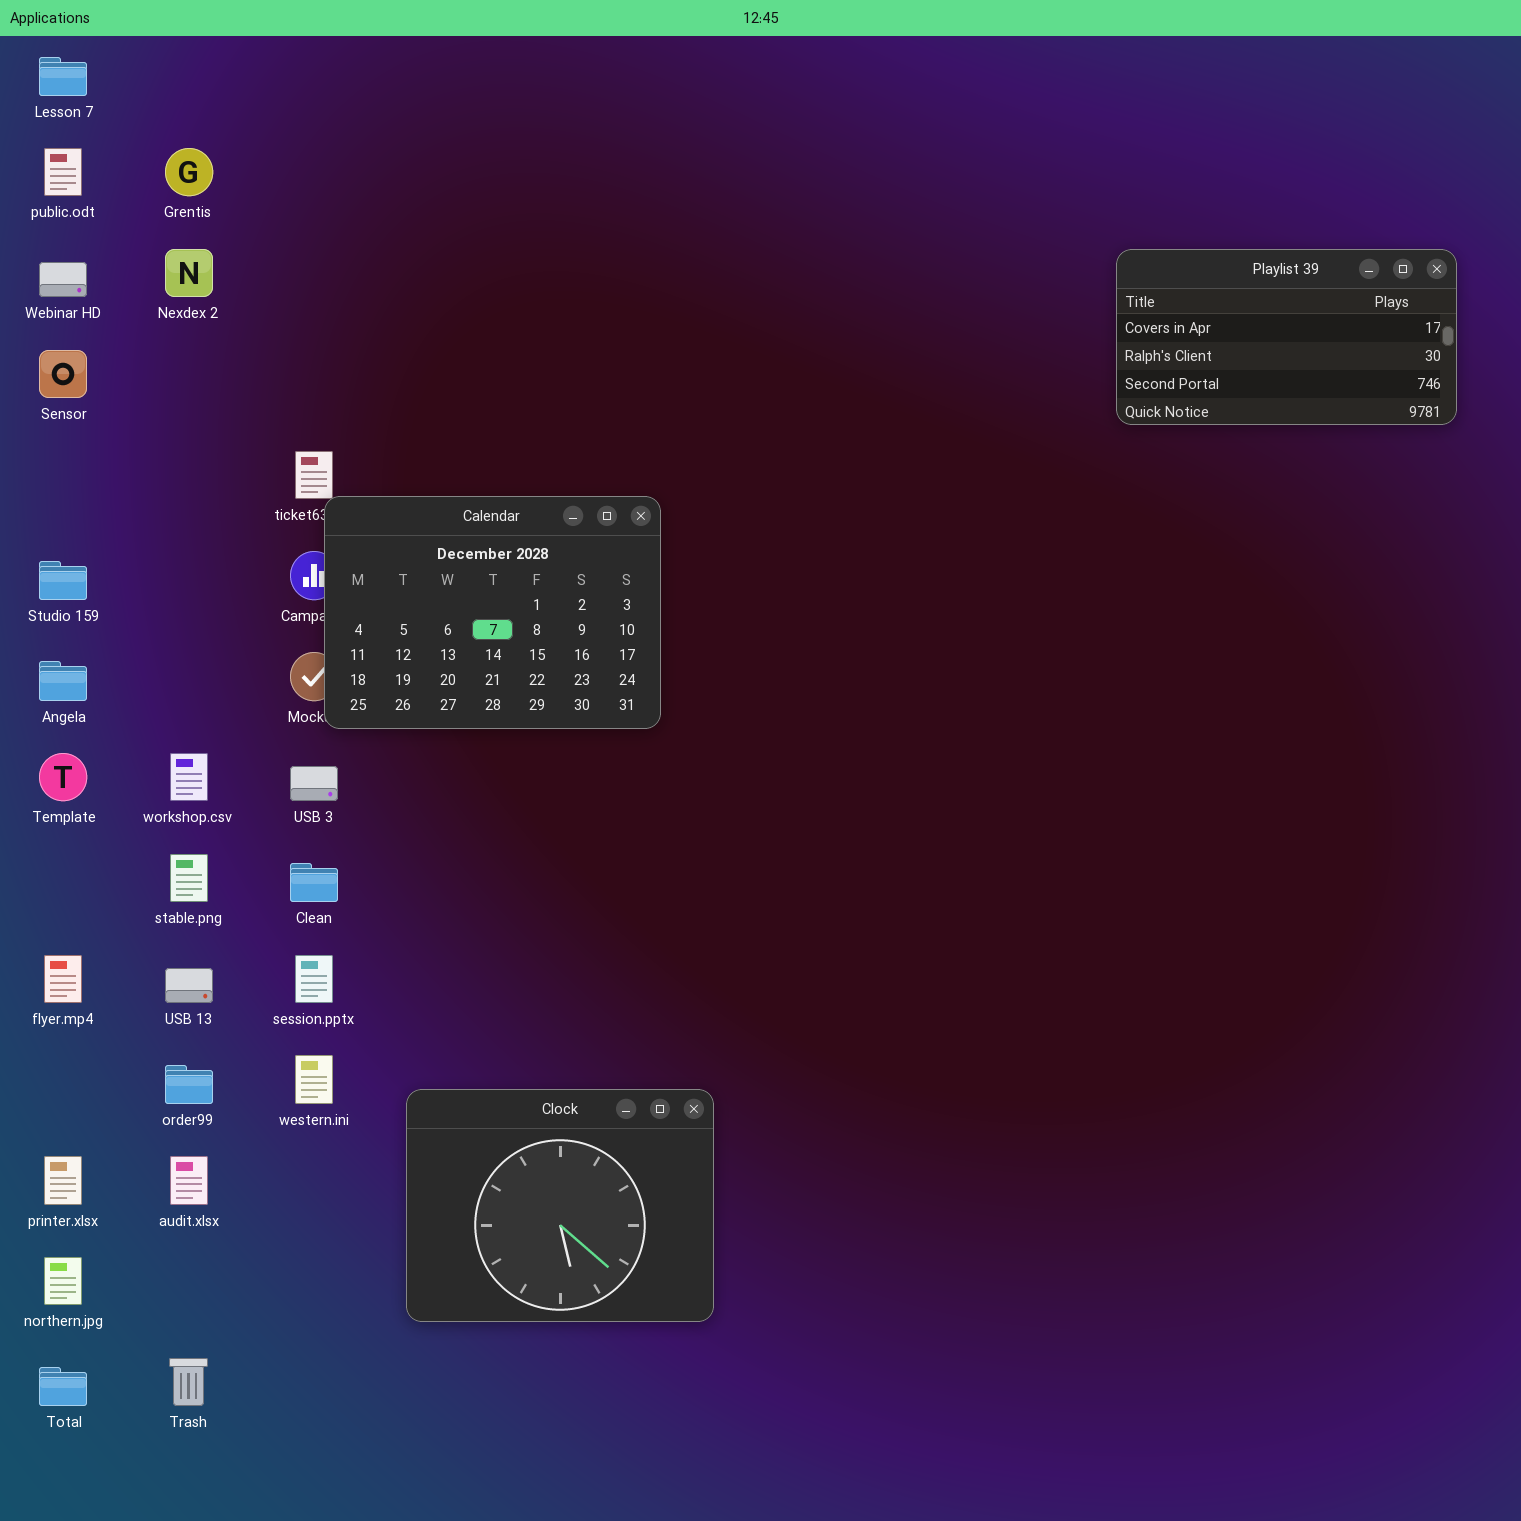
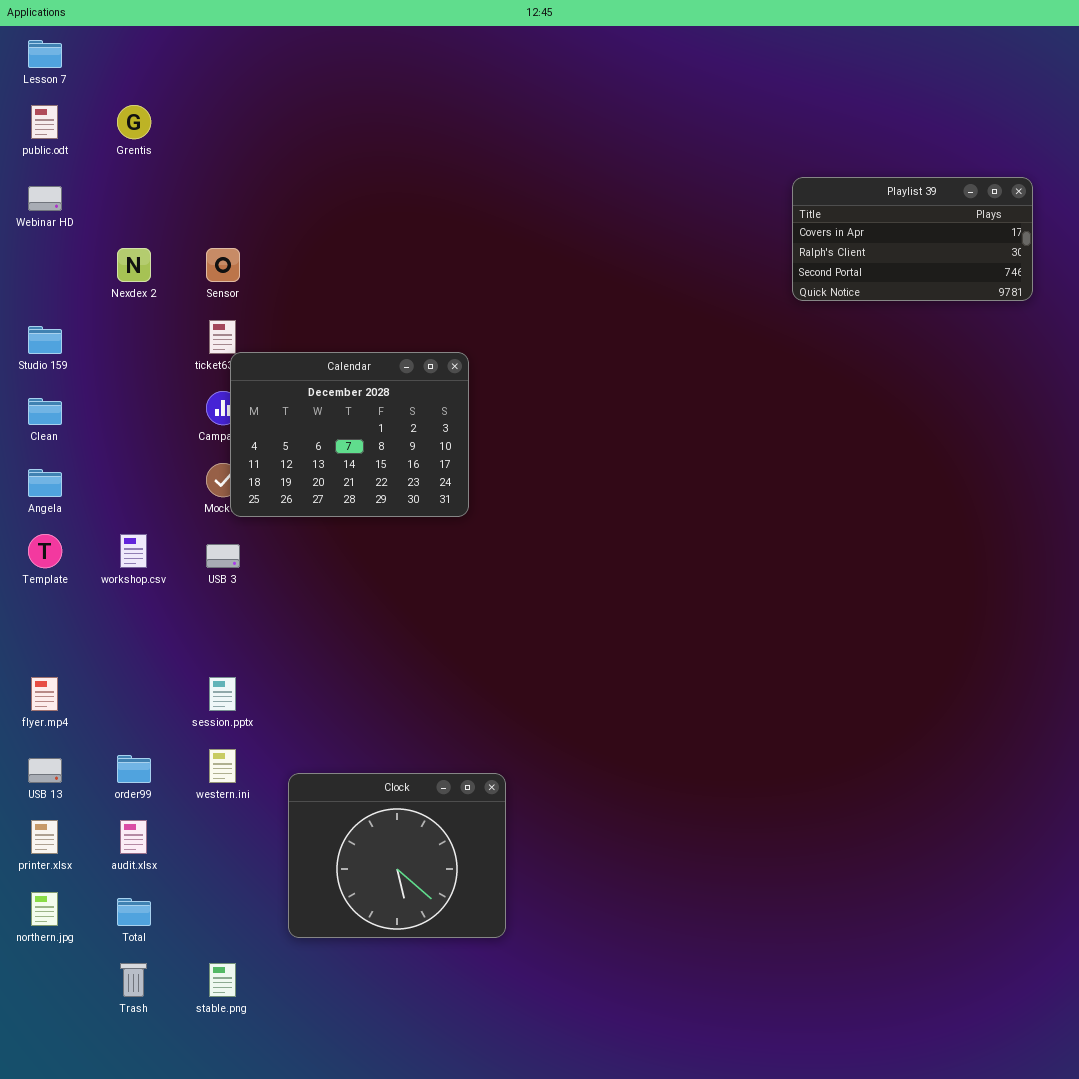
Nexdex 2: [165,249,213,297] -> [117,248,151,282], moved
Sensor: [39,350,87,398] -> [206,248,240,282], moved
Studio 159: [39,561,87,600] -> [28,326,62,354], moved
stable.png: [170,854,208,902] -> [209,963,236,997], moved
Clean: [290,863,338,902] -> [28,398,62,425], moved
USB 13: [165,968,213,1003] -> [28,758,62,783], moved
Total: [39,1367,87,1406] -> [117,898,151,926], moved

